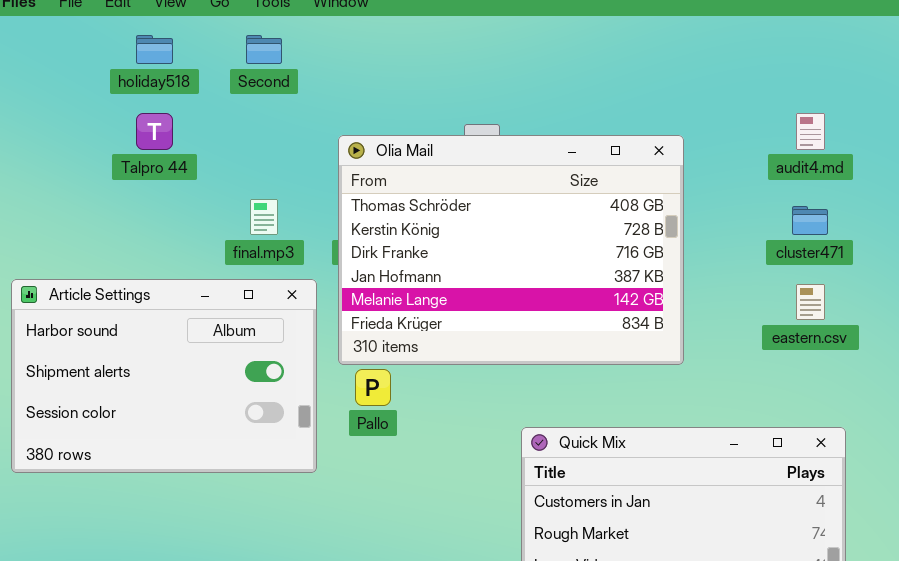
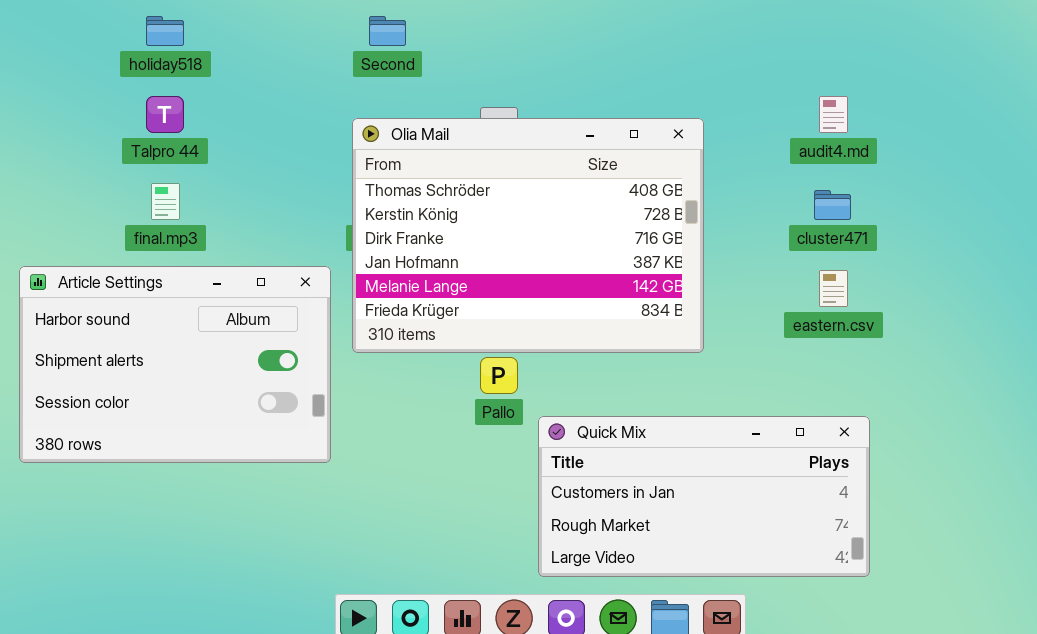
Second: [246,35,282,64] -> [369,16,406,46], moved
final.mp3: [250,199,278,235] -> [151,183,180,220], moved
Pallo: [355,369,391,406] -> [480,357,518,394], moved

